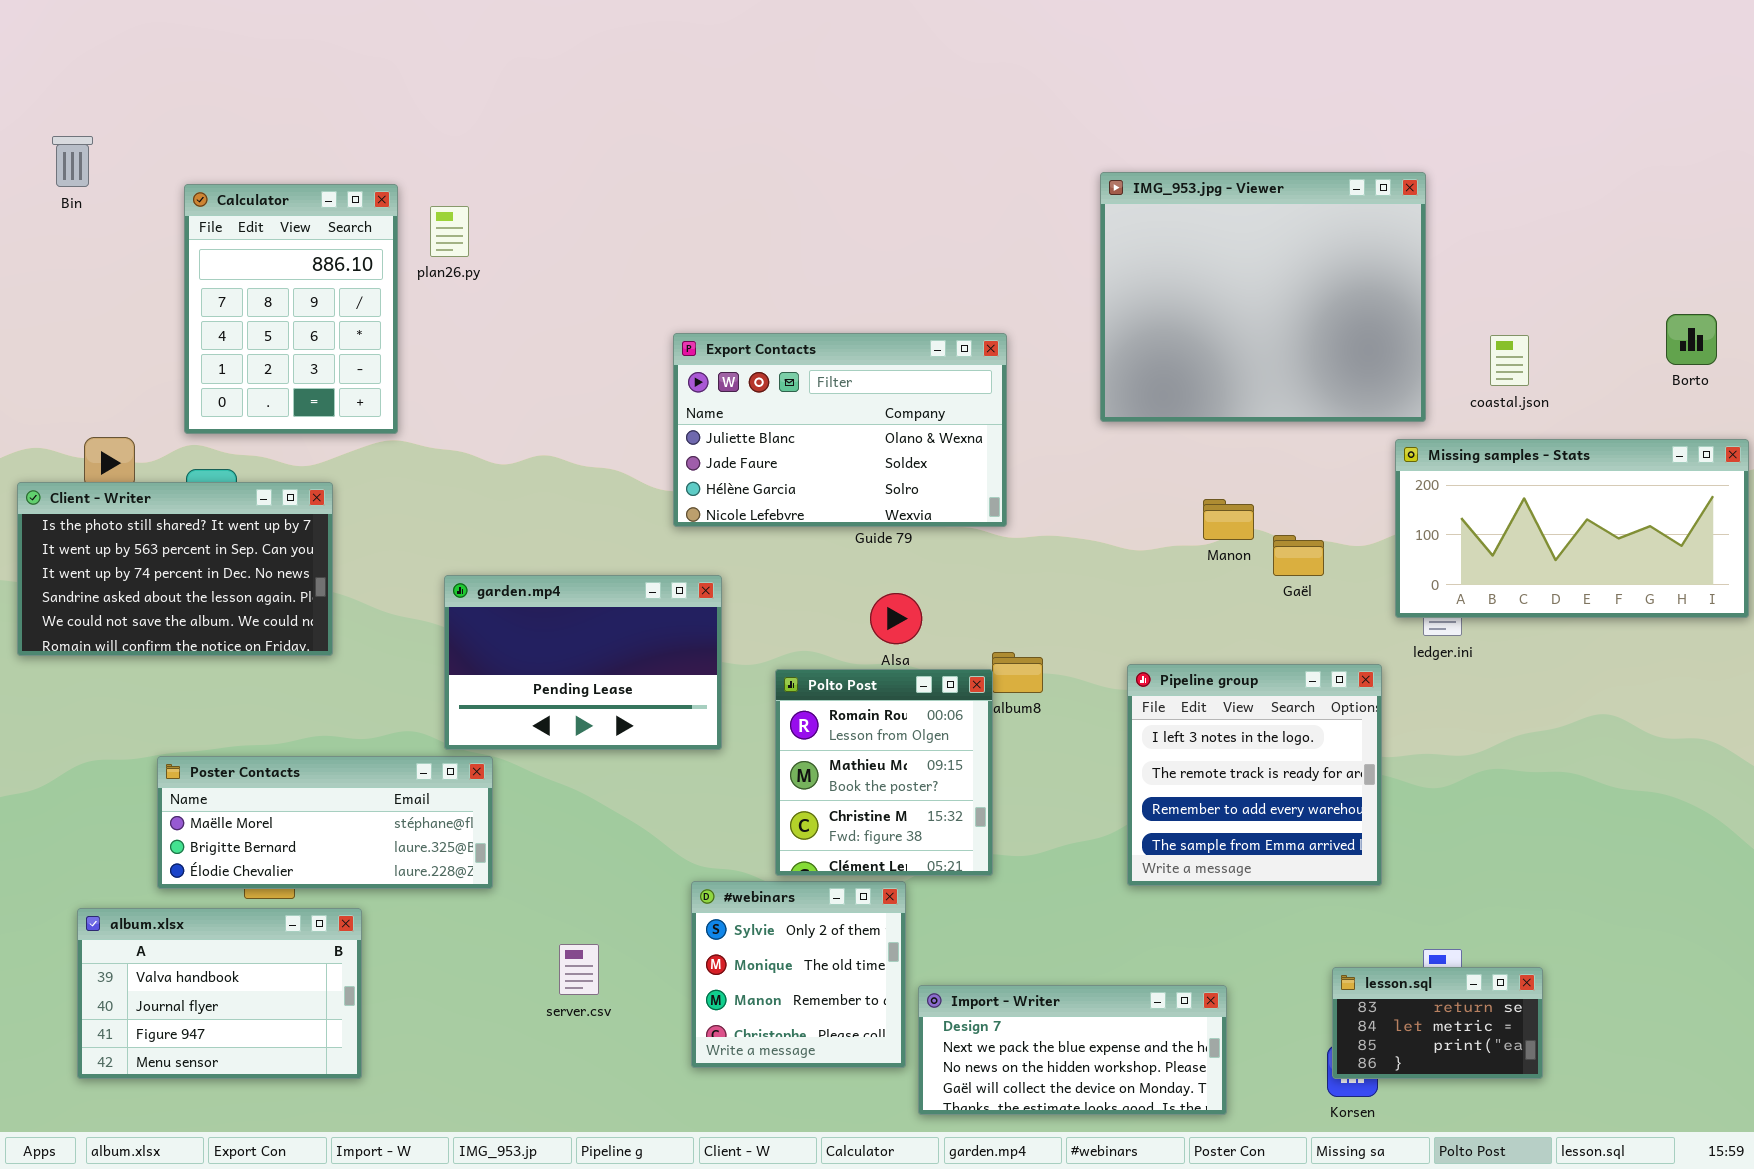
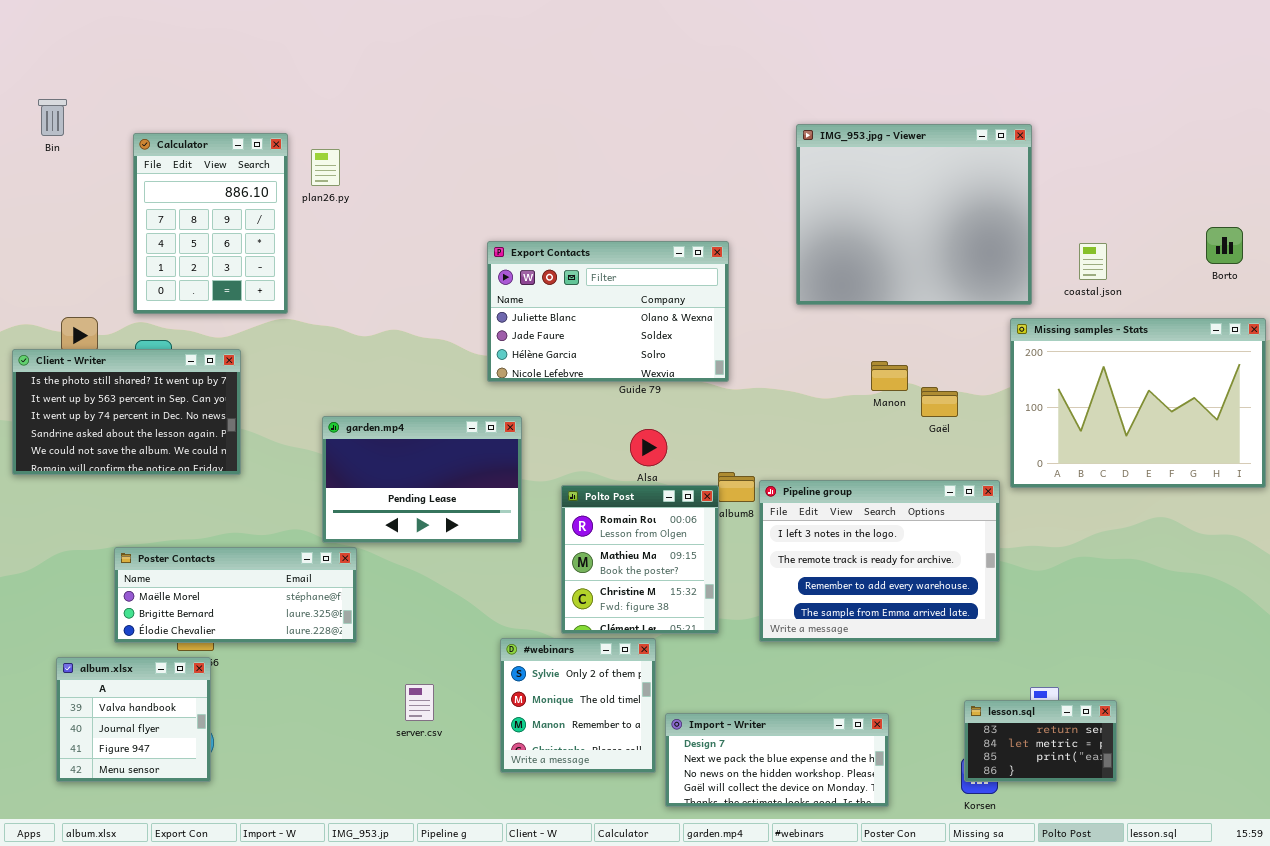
Missing samples - Stats: [1395,439,1749,618] -> [1010,318,1266,488], resized
Pipeline group: [1127,664,1382,886] -> [759,480,1000,642], resized
album.xlsx: [77,908,362,1079] -> [56,657,211,782], resized

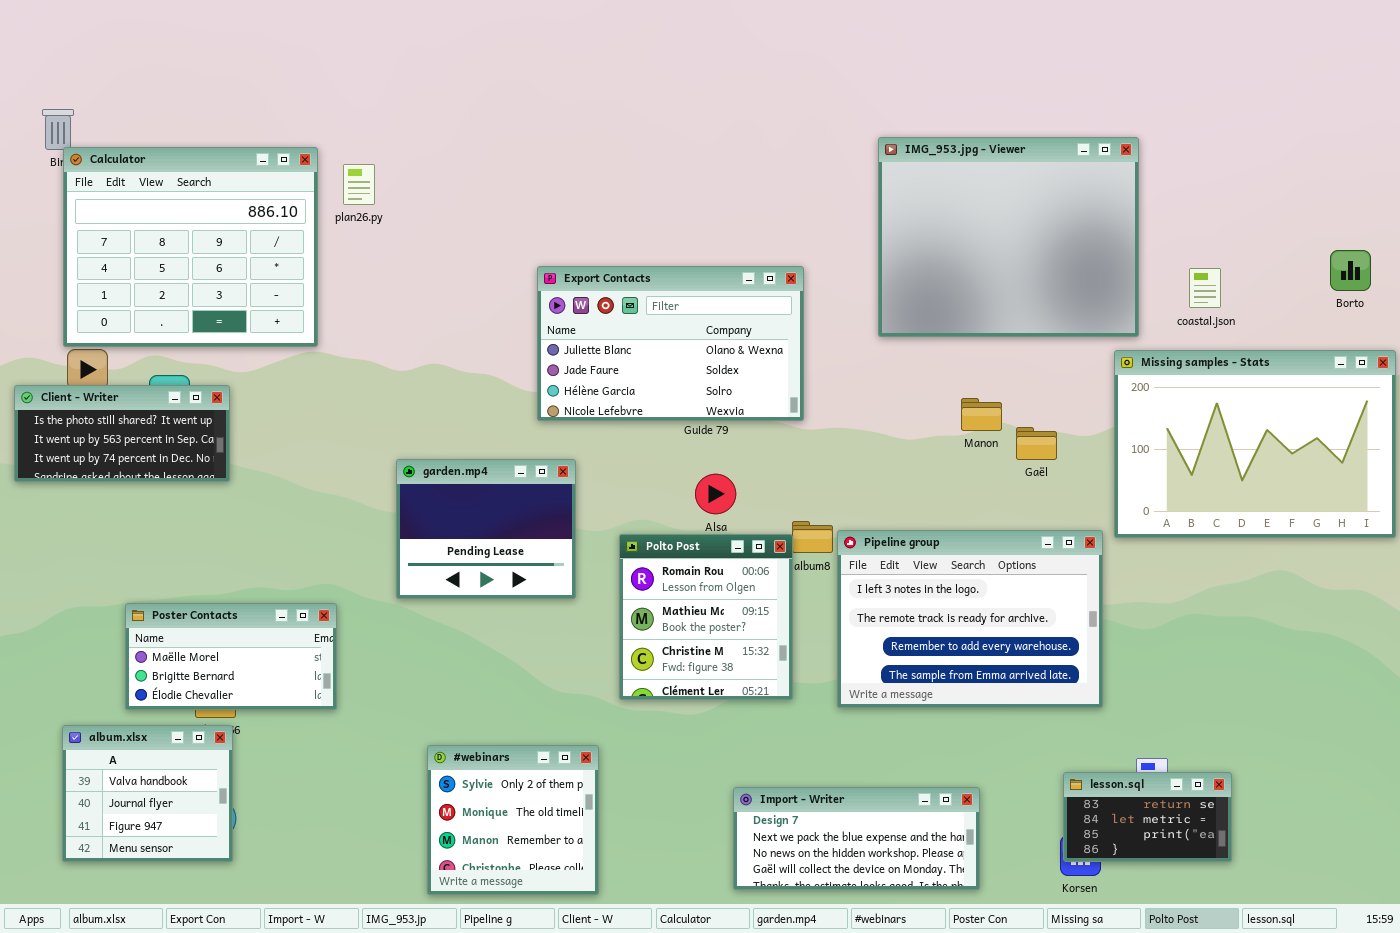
Calculator: [133,133,288,314] -> [63,147,318,347], resized
Client - Writer: [12,349,241,475] -> [14,385,230,482], resized
garden.mp4: [322,416,522,543] -> [396,459,576,599], resized
Poster Contacts: [114,547,357,643] -> [125,603,337,710], resized
#webinars: [500,638,656,773] -> [427,745,599,895], moved

